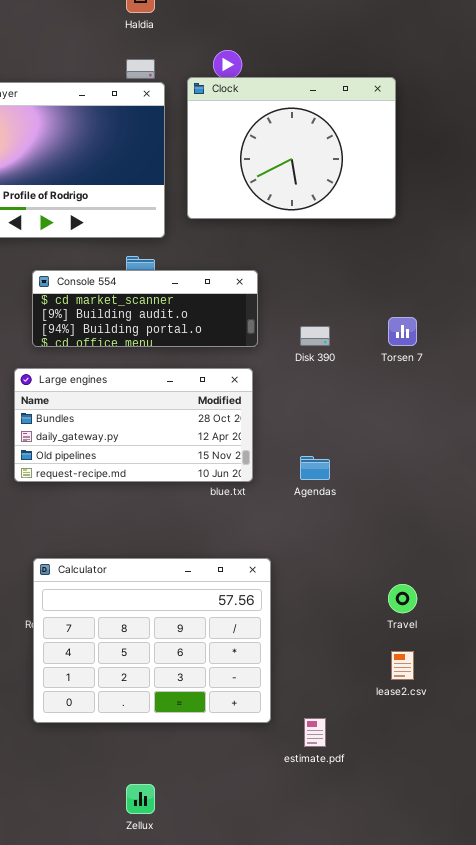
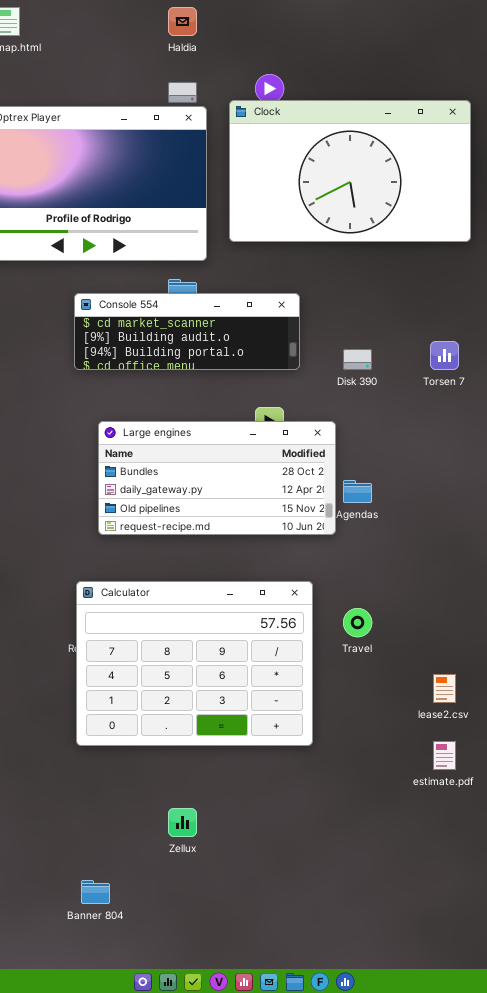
Clock: [187,77,396,219] -> [229,100,471,242], resized
Large engines: [14,368,253,482] -> [98,421,336,535], moved
Travel: [388,584,417,613] -> [343,608,372,637], moved
estimate.pdf: [304,718,326,747] -> [433,741,456,770], moved

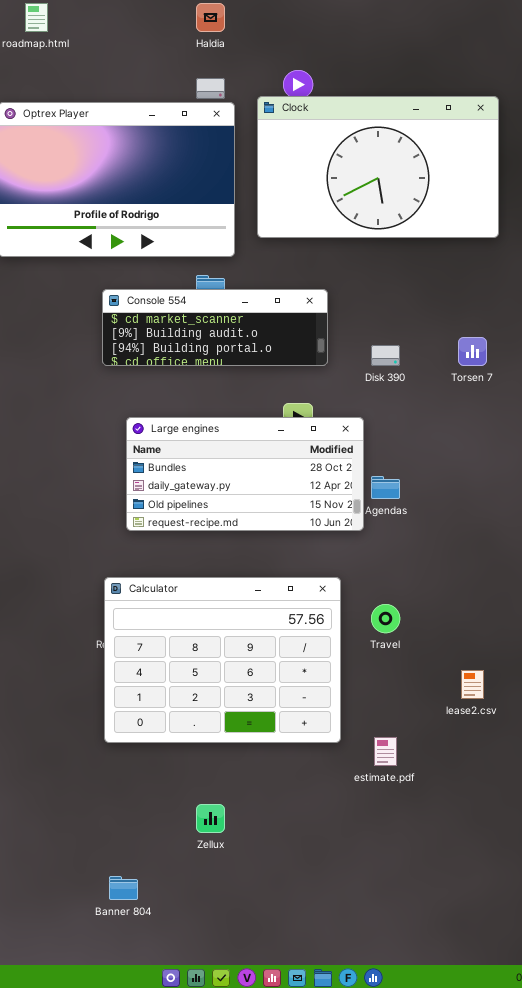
estimate.pdf: [433,741,456,770] -> [374,737,397,766], moved

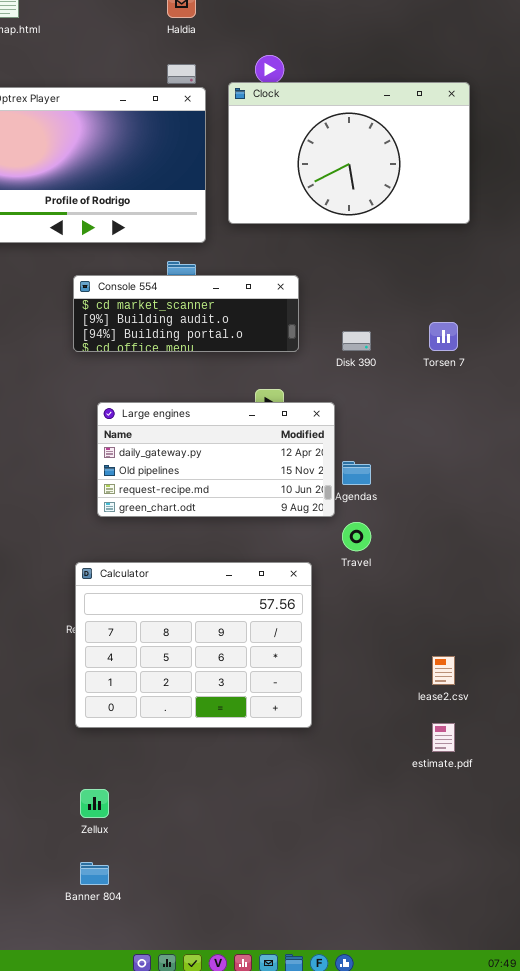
Large engines: [126,417,364,531] -> [97,402,335,517], scrolled down 1 row
Travel: [371,604,400,633] -> [342,522,371,551], moved
estimate.pdf: [374,737,397,766] -> [432,723,455,752], moved
Zellux: [196,804,225,833] -> [80,789,109,818], moved

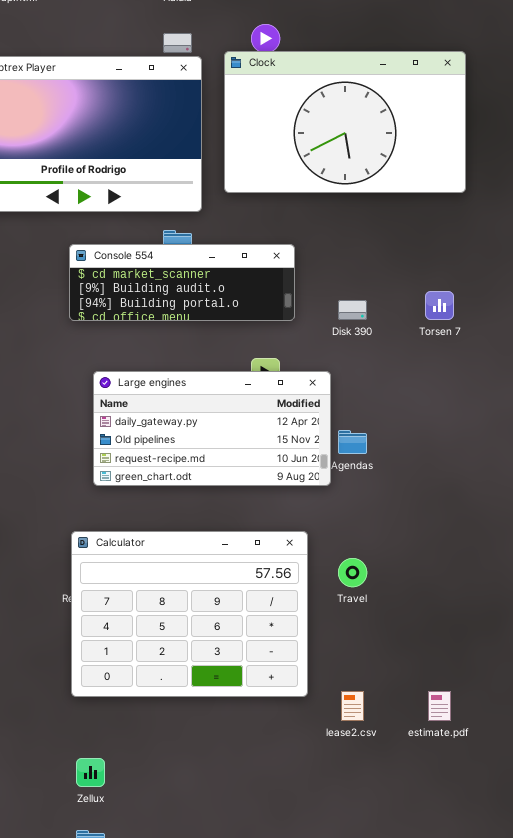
Travel: [342,522,371,551] -> [338,558,367,587], moved
lease2.csv: [432,656,455,685] -> [341,691,364,721], moved

